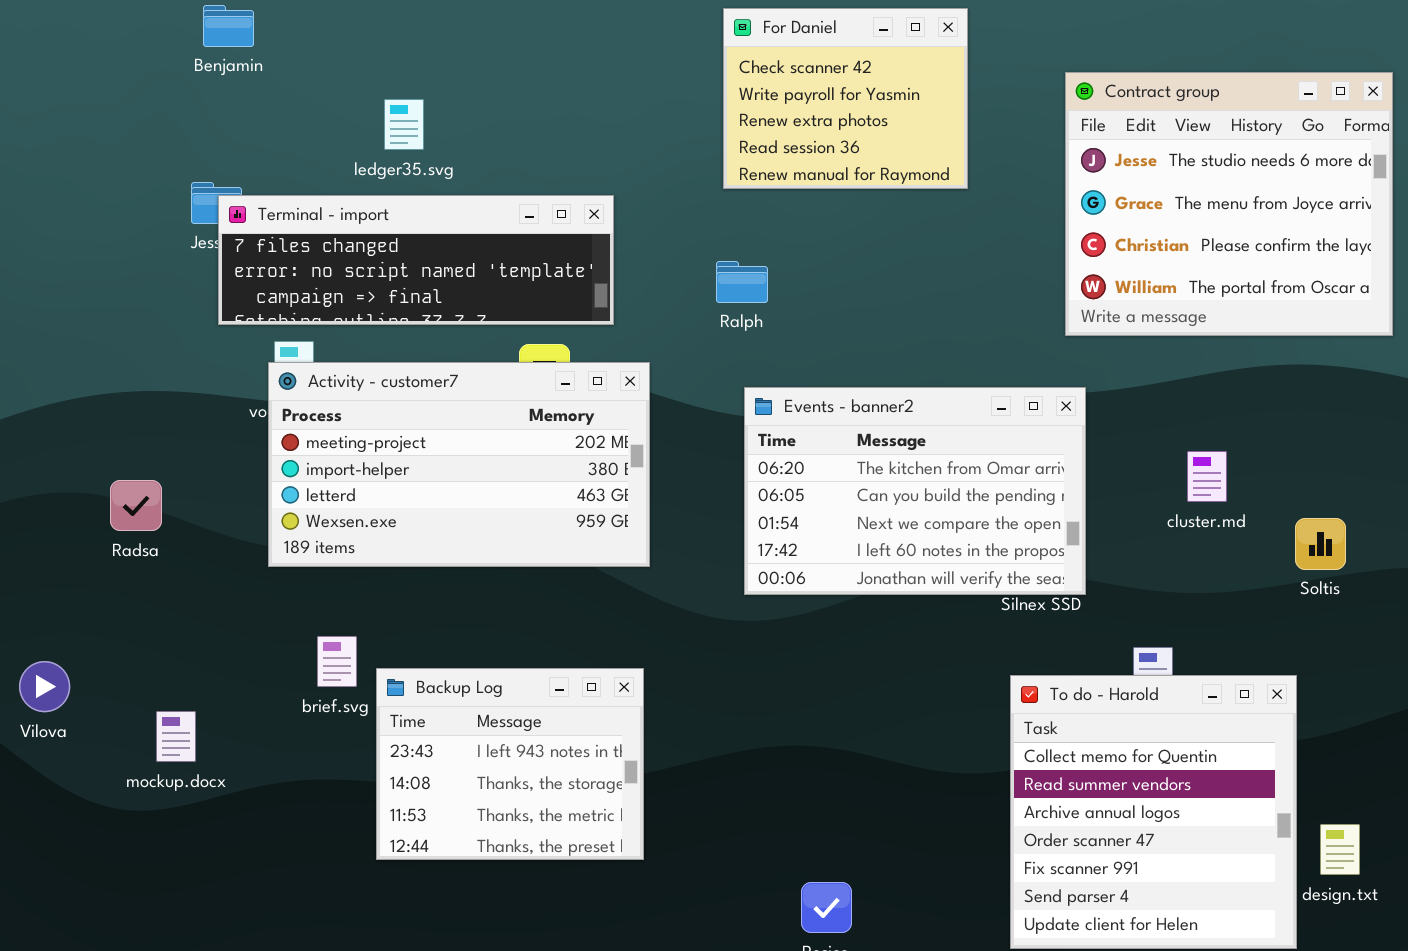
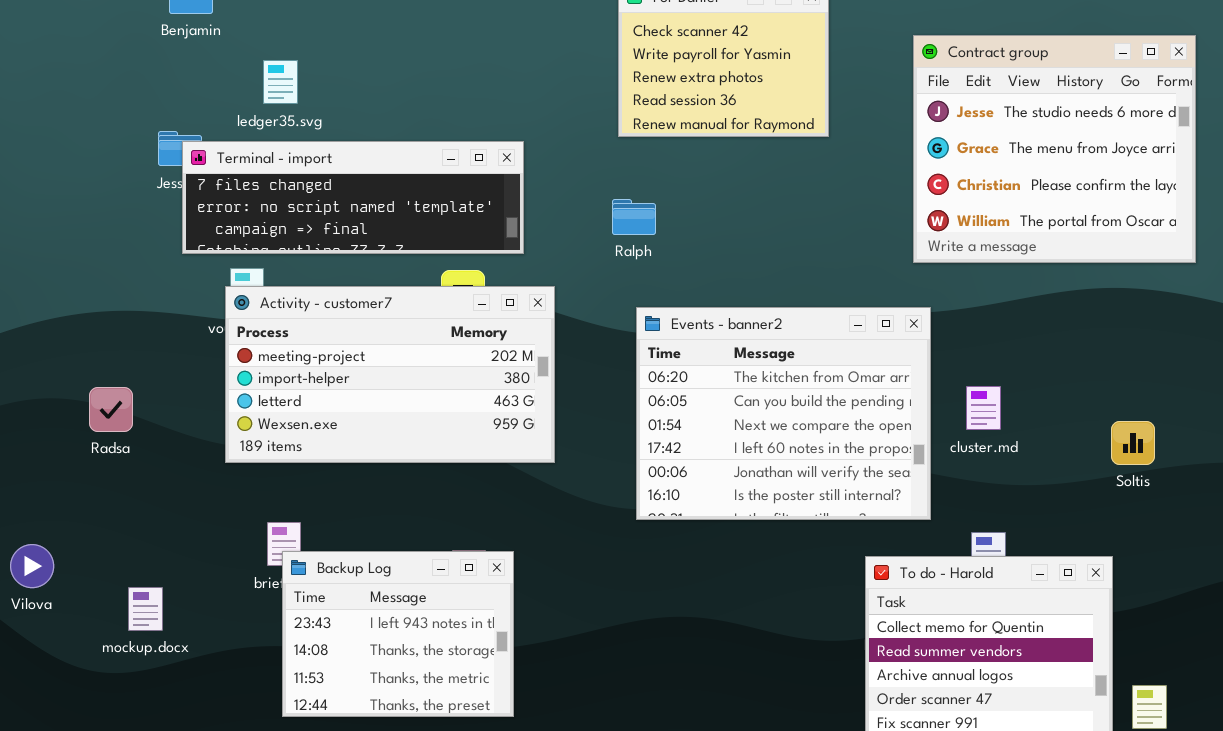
ledger35.svg: [384,99,424,150] -> [263,60,298,104], moved
Events - banner2: [744,387,1086,595] -> [636,307,931,520], resized
cluster.md: [1187,451,1227,502] -> [966,386,1001,430], moved
Backup Log: [376,668,644,860] -> [282,551,514,717], moved

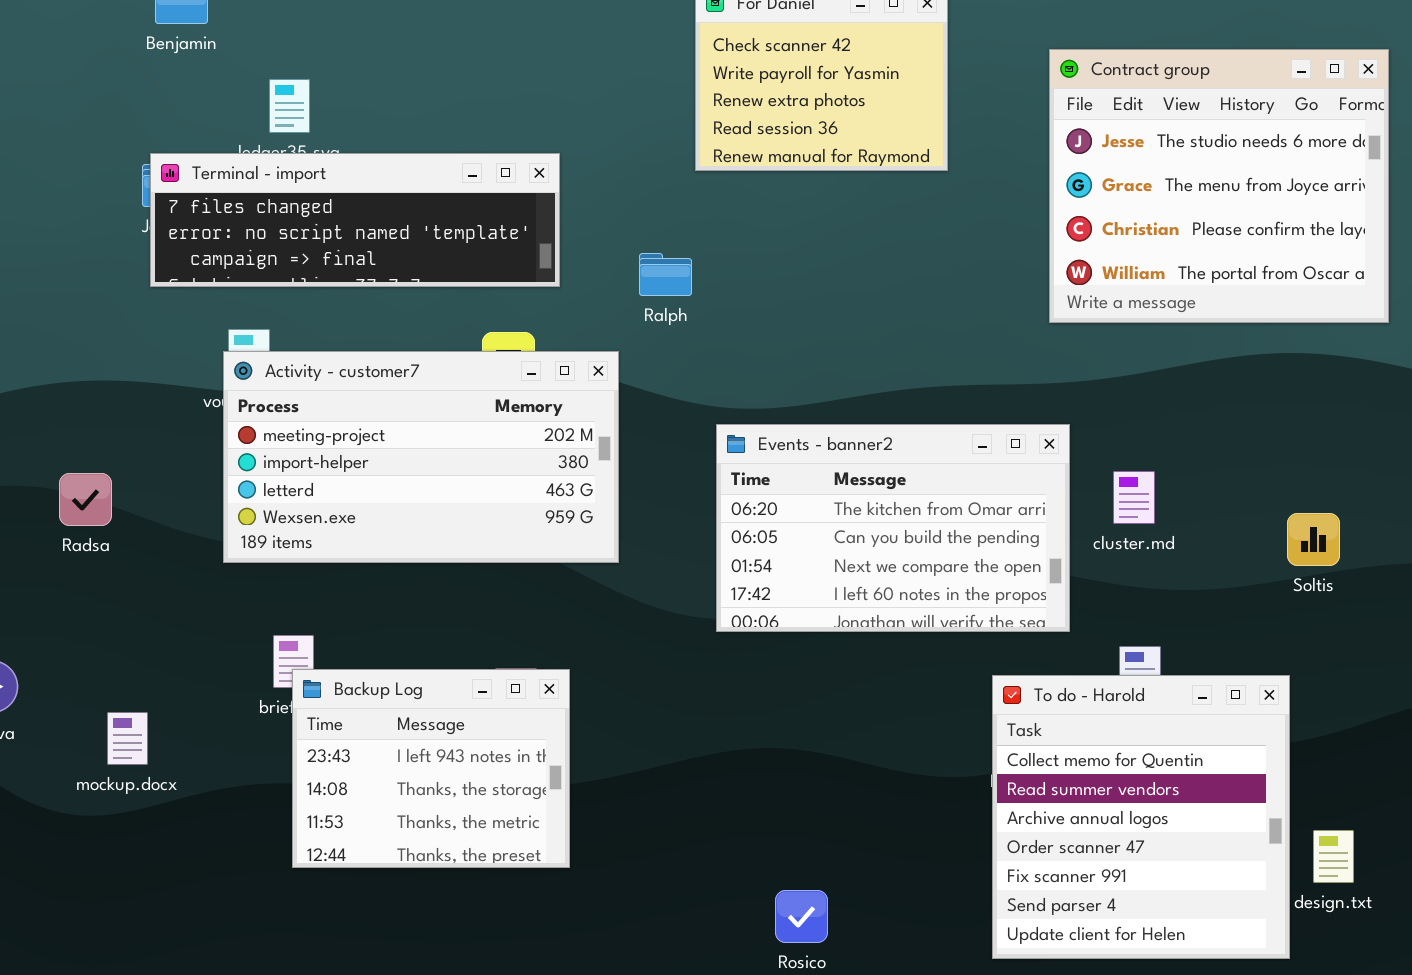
Terminal - import: [182,141,524,254] -> [150,153,560,287], moved
Ralph: [612,199,656,235] -> [639,253,692,296], moved
Events - banner2: [636,307,931,520] -> [716,424,1070,632], resized

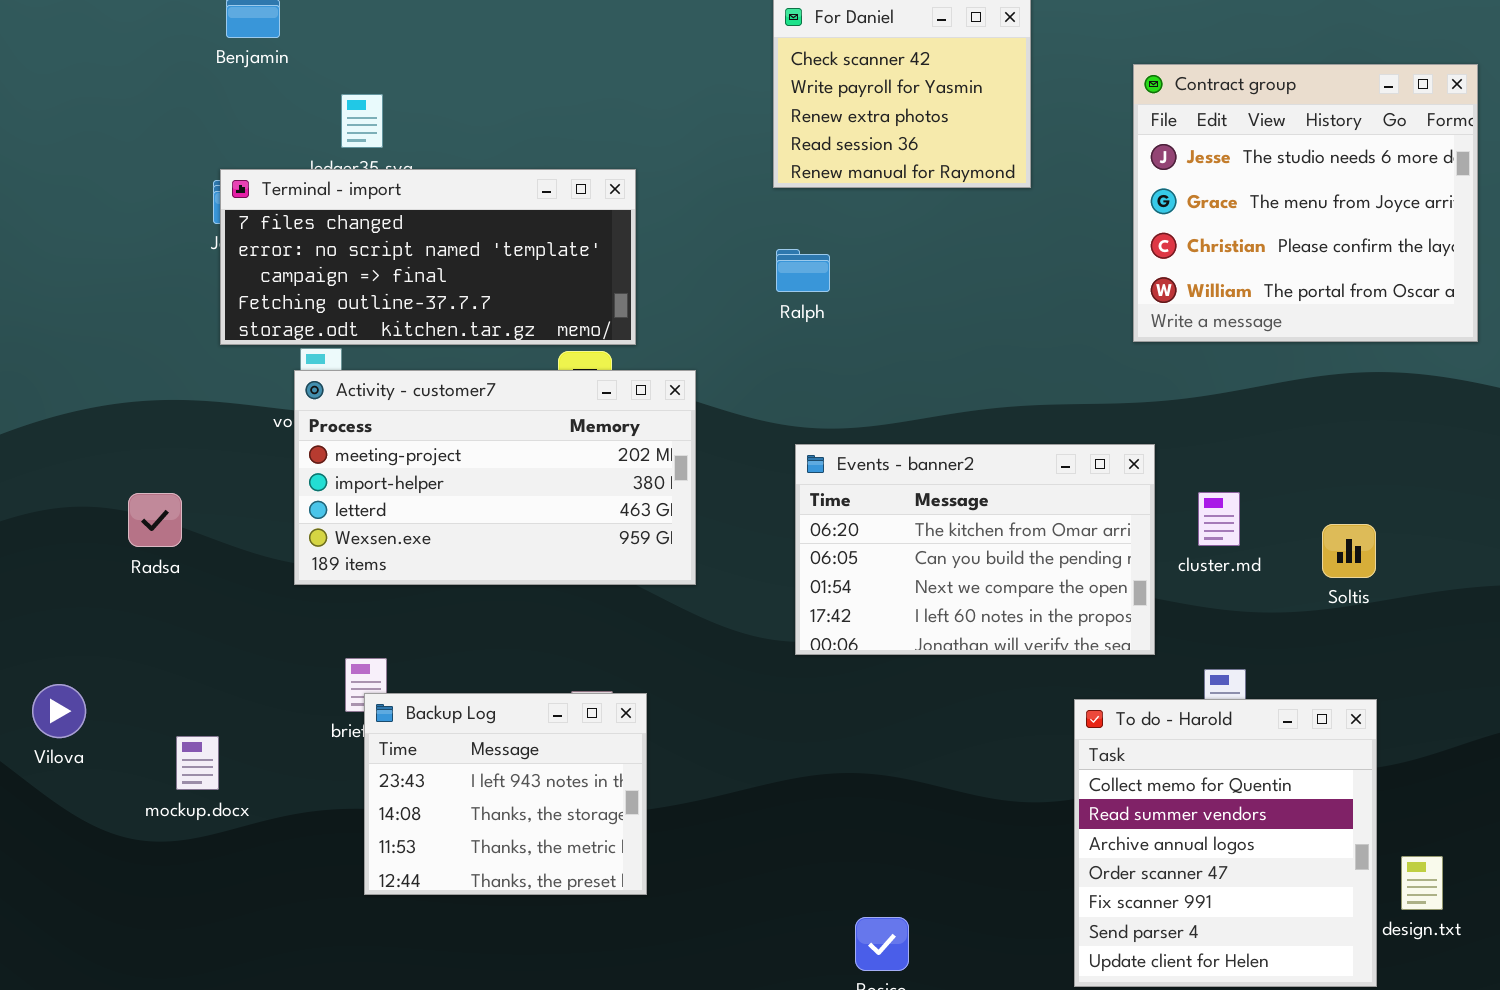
Terminal - import: [150,153,560,287] -> [220,169,636,345], resized
Ralph: [639,253,692,296] -> [776,249,830,292], moved
Soltis: [1287,513,1340,566] -> [1322,524,1376,578], moved

